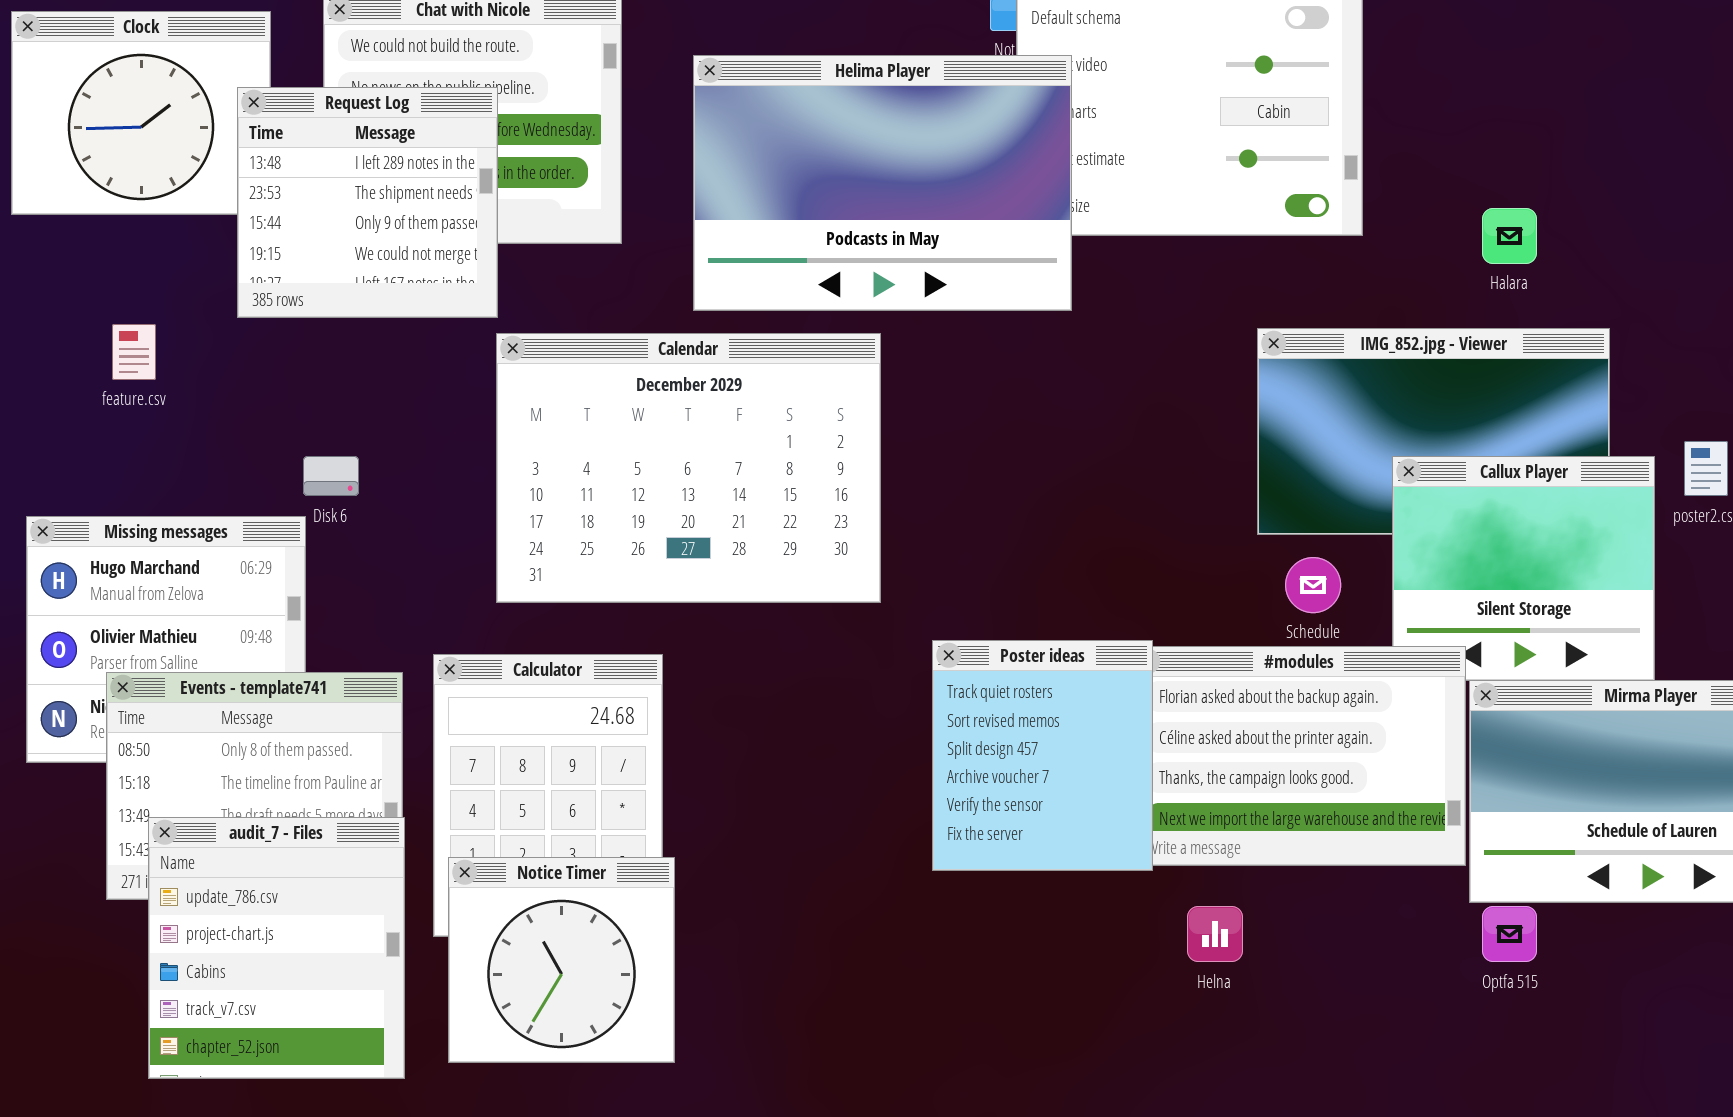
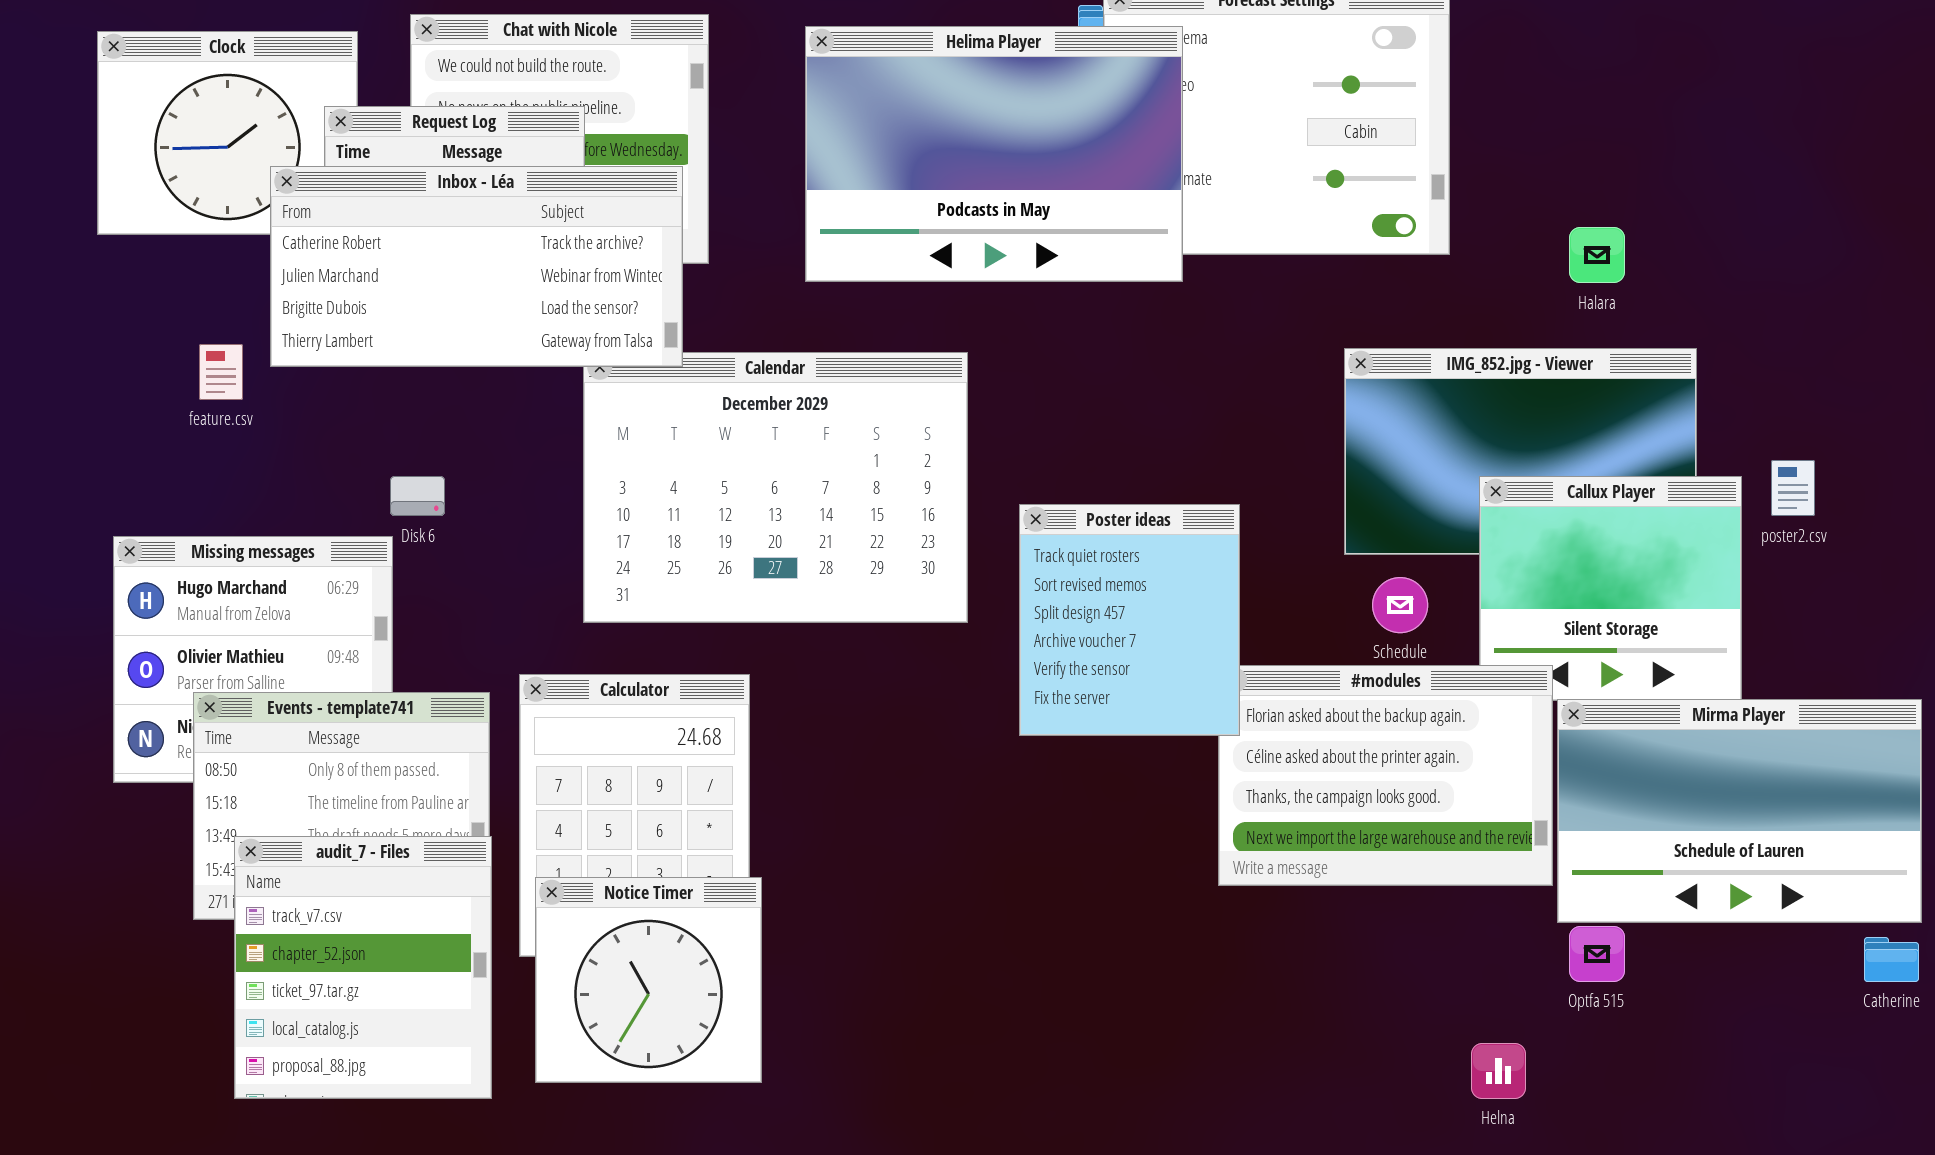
Helima Player: [693,55,1072,311] -> [805,26,1183,282], moved
Inbox - Léa: none -> [270,166,683,367], opened
Poster ideas: [932,640,1153,871] -> [1019,504,1240,736], moved
audit_7 - Files: [148,817,405,1079] -> [234,836,492,1099], scrolled down 3 rows
Helna: [1187,906,1243,962] -> [1471,1043,1526,1099], moved

